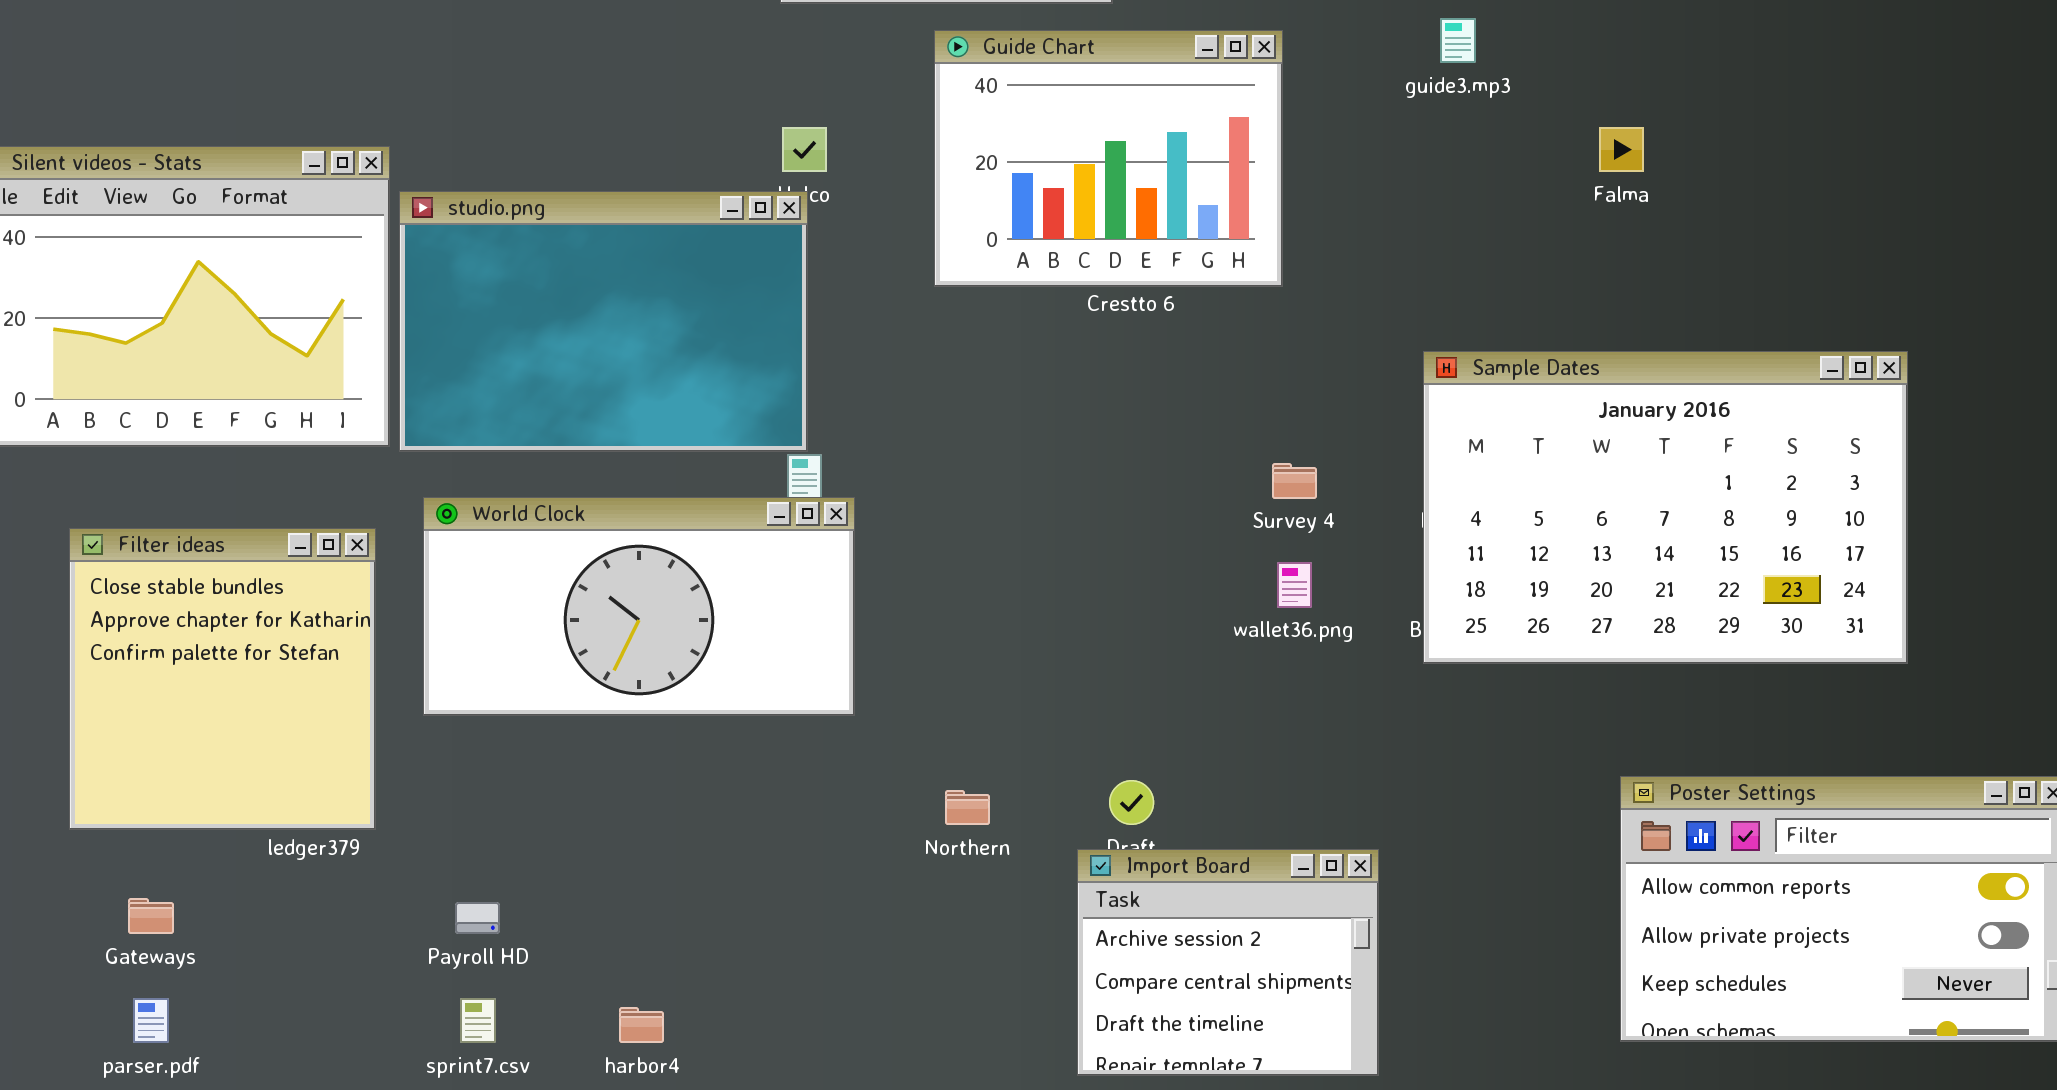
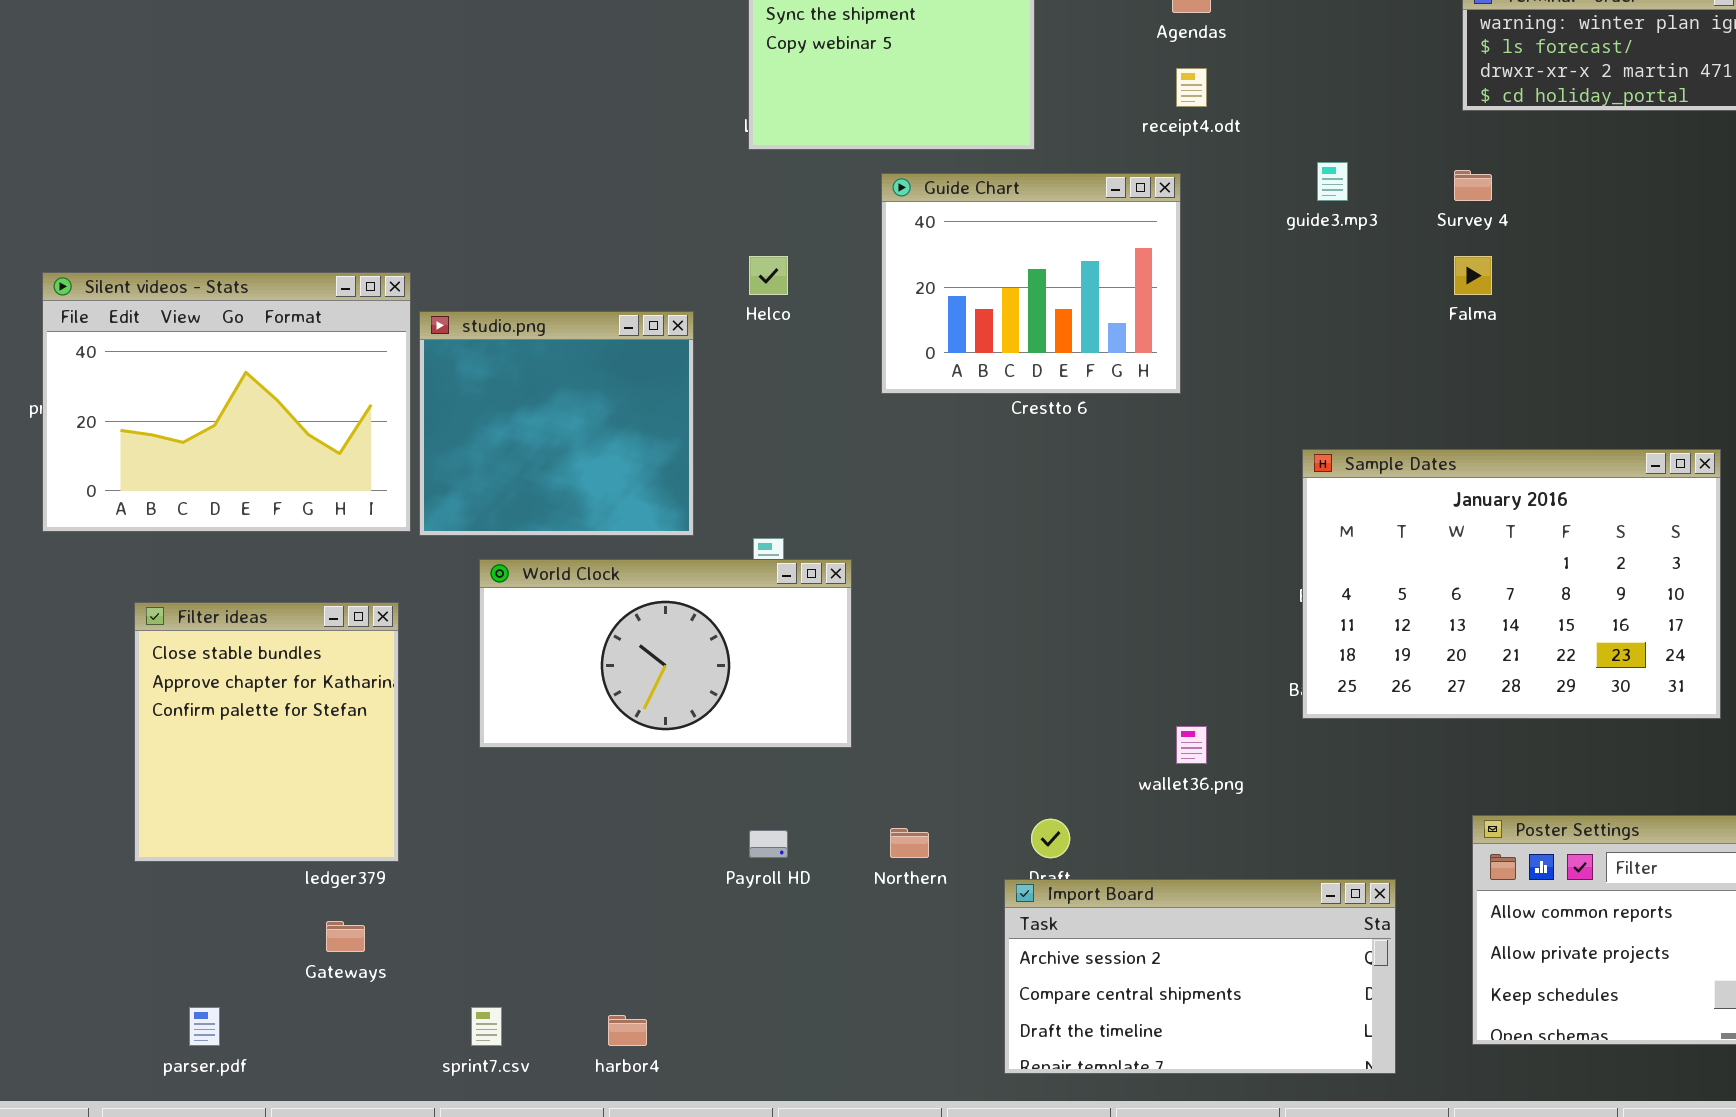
studio.png: [399,191,808,452] -> [419,311,694,536], resized
Survey 4: [1272,463,1317,499] -> [1454,170,1492,201], moved
World Clock: [423,497,855,716] -> [479,559,852,748], moved
wallet36.png: [1277,562,1312,608] -> [1176,726,1207,764], moved
Import Board: [1077,849,1379,1076] -> [1004,879,1396,1074], resized
Gateways: [128,898,174,934] -> [326,921,365,952], moved
Payroll HD: [455,902,500,934] -> [749,830,788,858], moved

